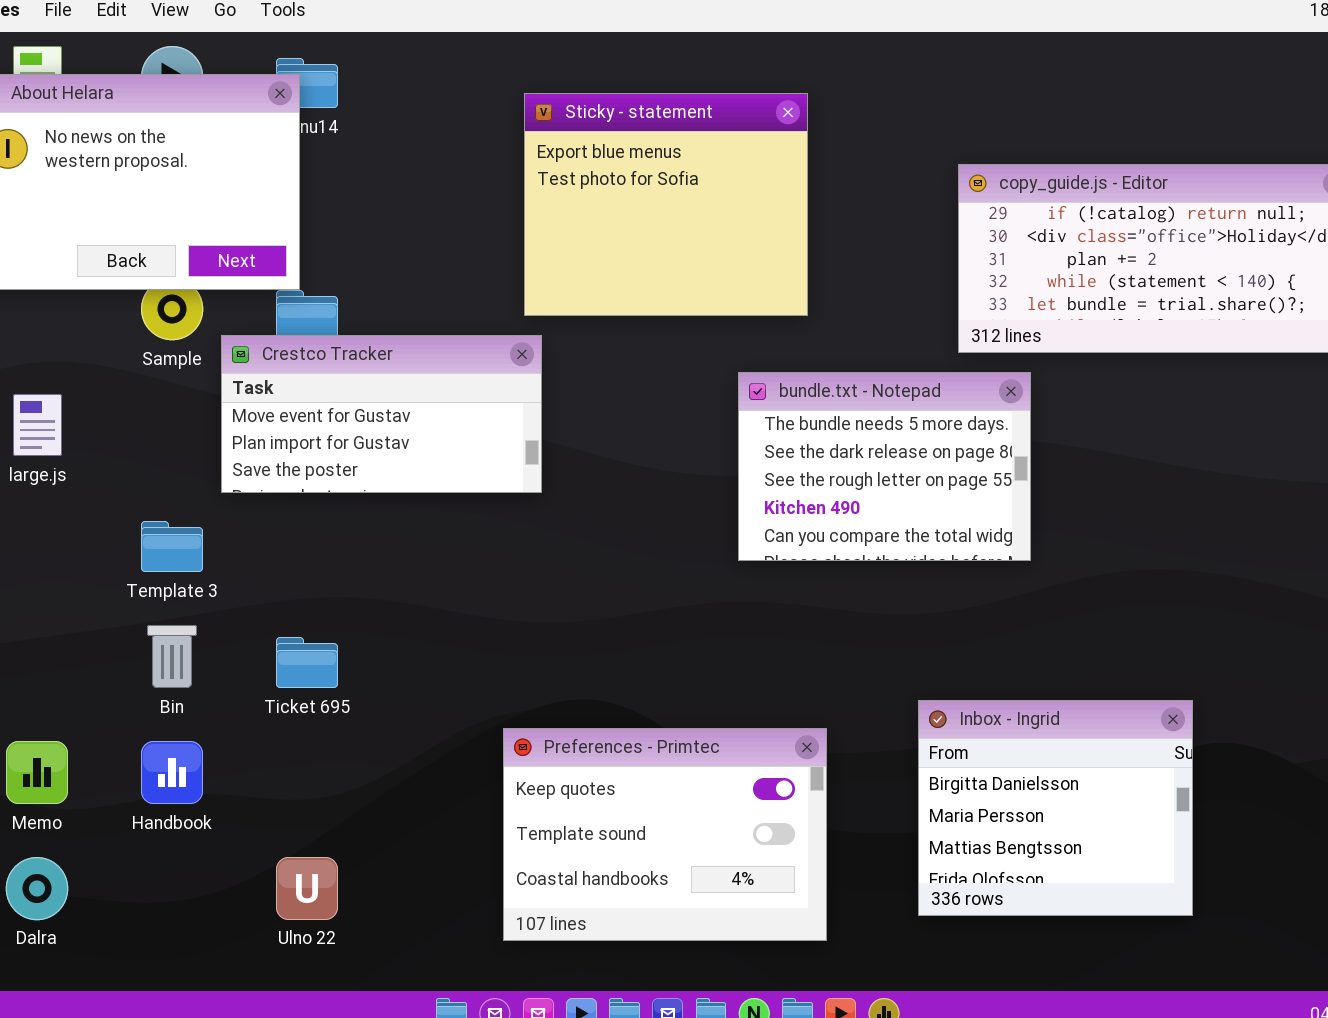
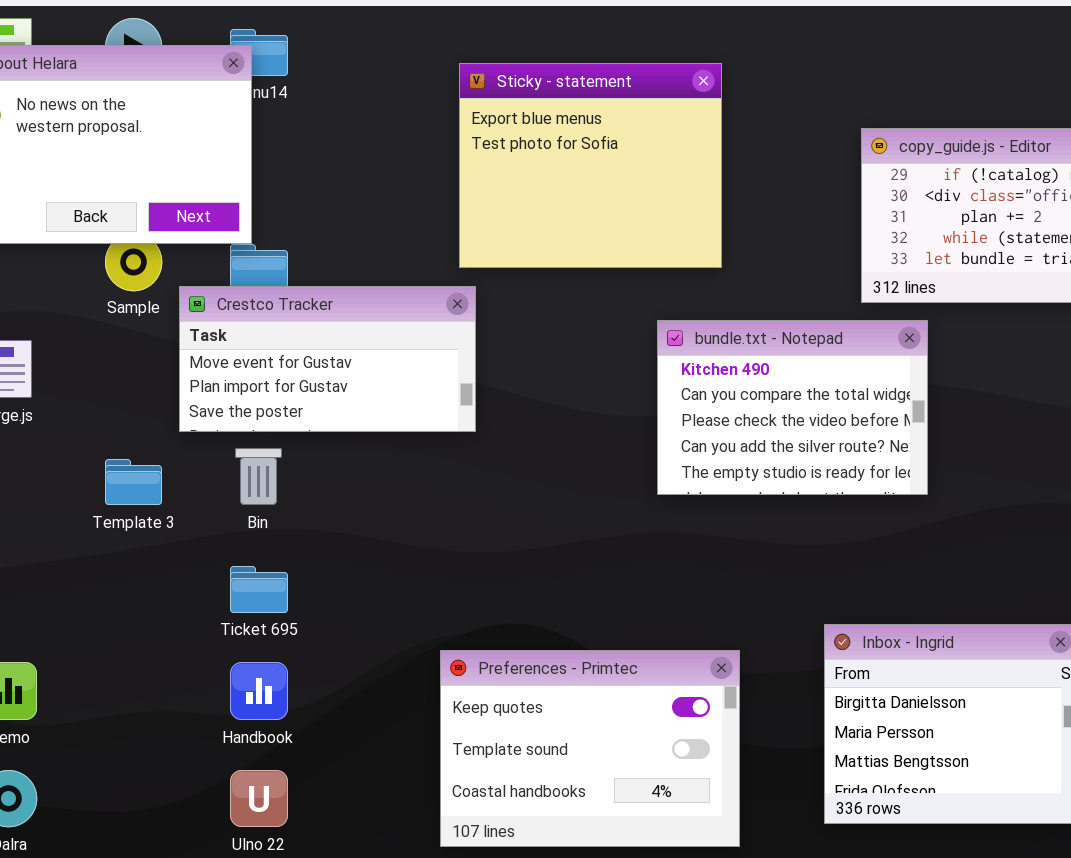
bundle.txt - Notepad: [738,372,1031,561] -> [657,320,928,495], scrolled down 3 rows
Bin: [147,625,197,688] -> [235,448,282,505], moved
Handbook: [141,741,203,804] -> [230,662,288,720], moved

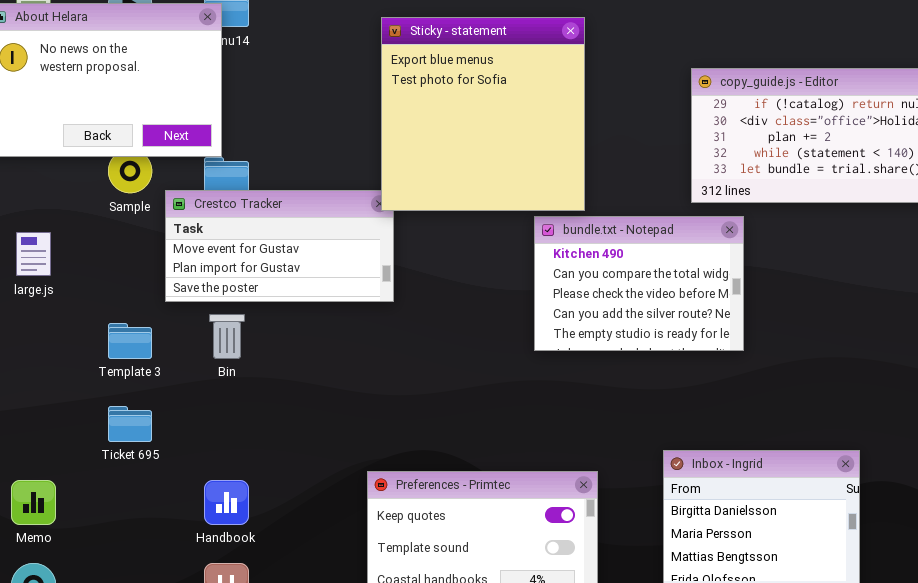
Sticky - statement: [459,63,722,268] -> [381,17,585,211], resized
Ticket 695: [230,566,288,613] -> [108,406,152,442], moved

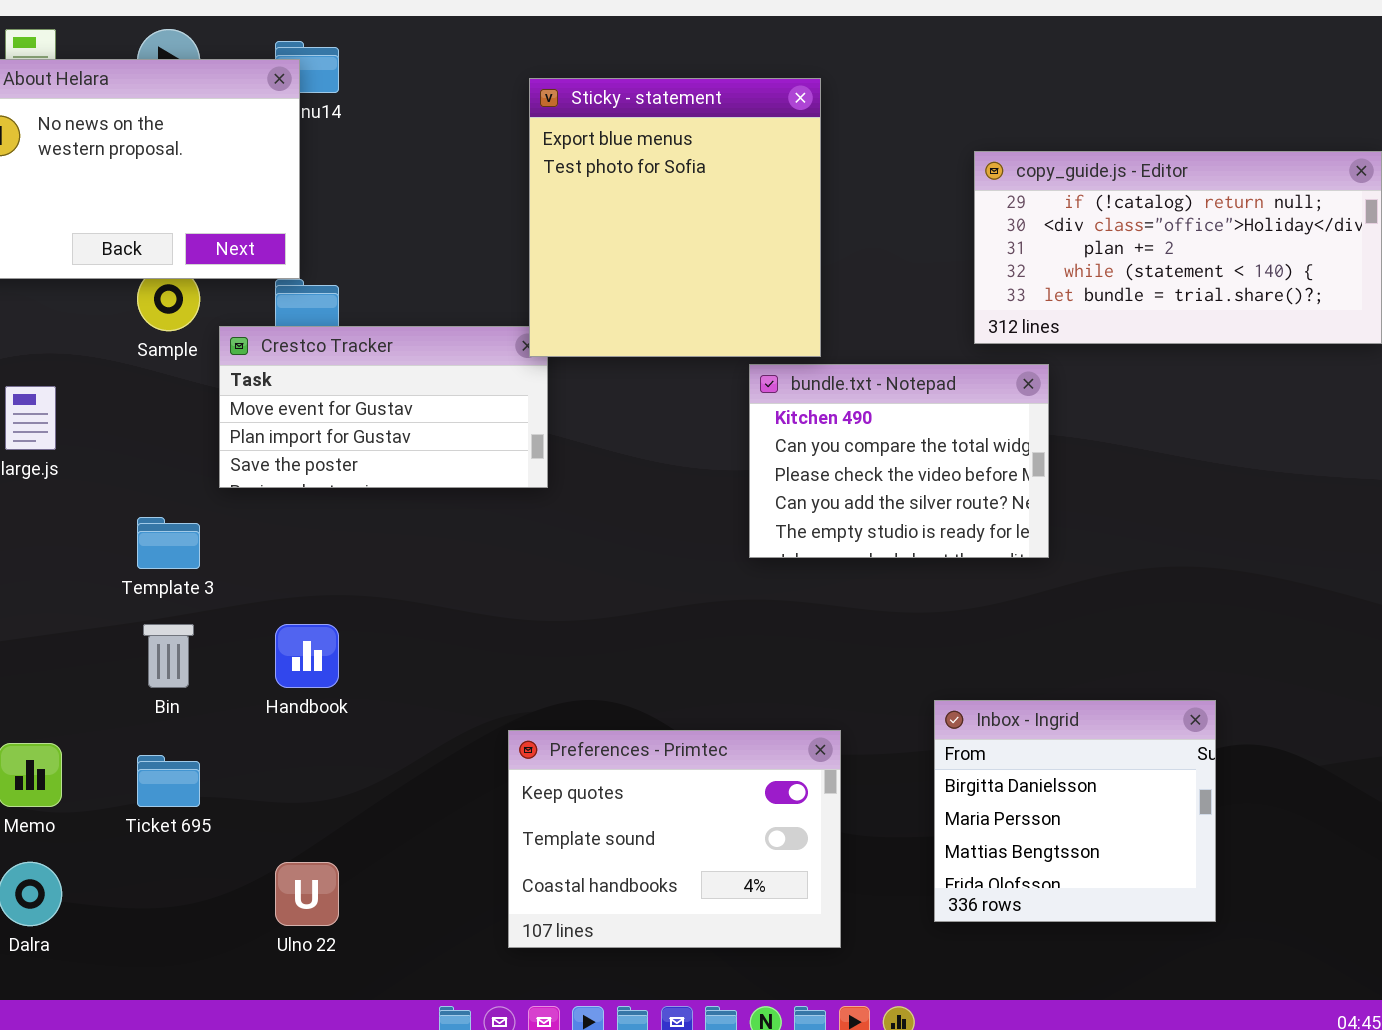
Bin: [209,314,245,359] -> [143,624,194,688], moved
Ticket 695: [108,406,152,442] -> [137,755,200,807], moved
Handbook: [204,480,249,525] -> [275,624,339,688], moved

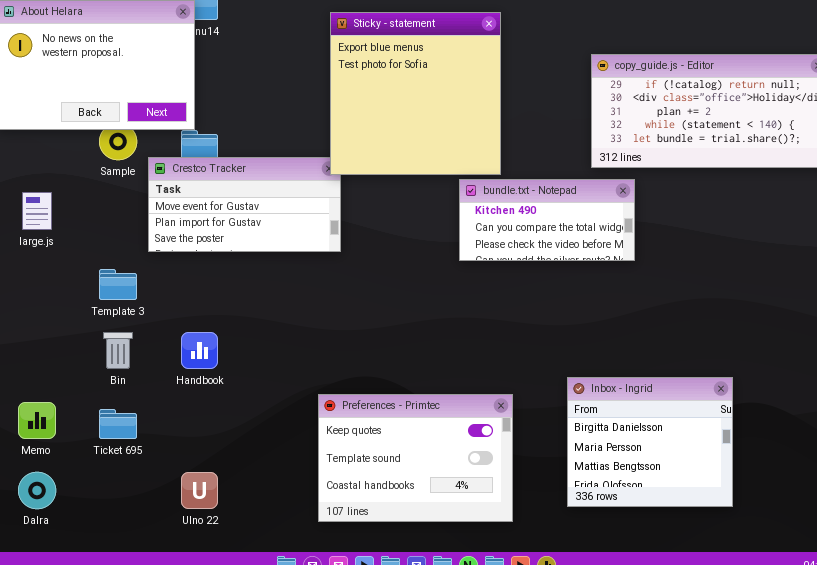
bundle.txt - Notepad: [749,364,1049,558] -> [459,179,635,261], resized

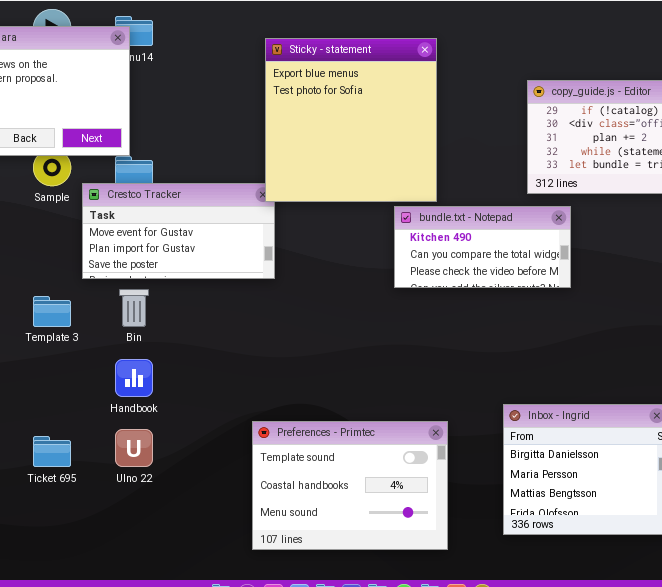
Bin: [103,332,133,369] -> [119,289,149,327], moved
Preferences - Primtec: [318,394,513,522] -> [252,421,448,550], scrolled down 1 row
Ulno 22: [181,472,218,509] -> [115,429,153,467], moved

